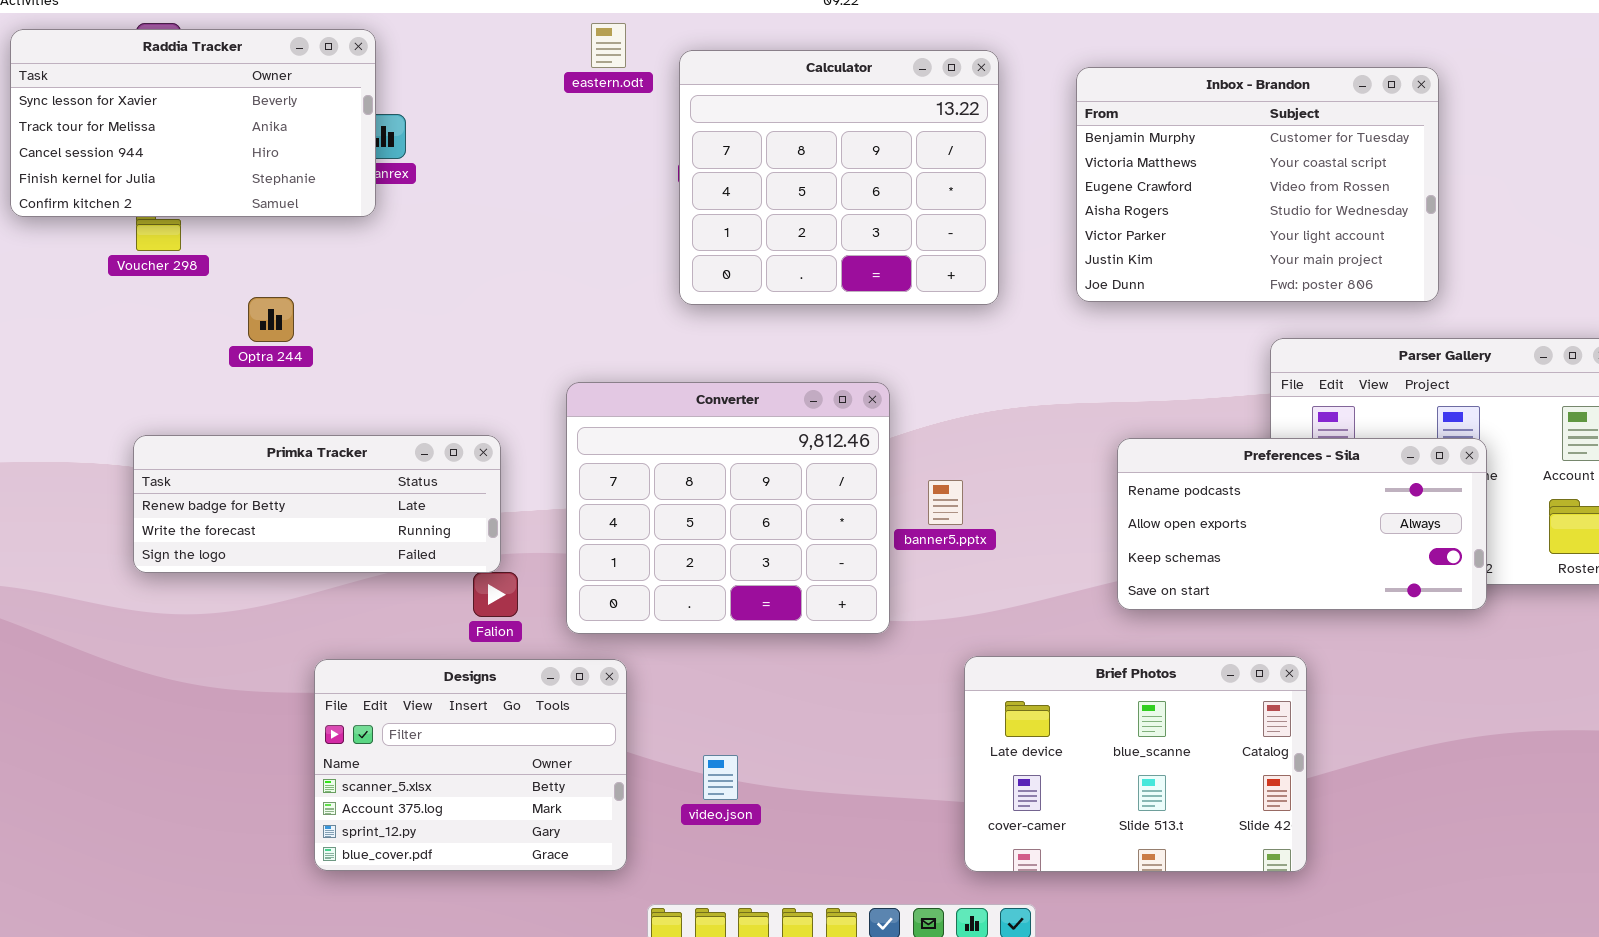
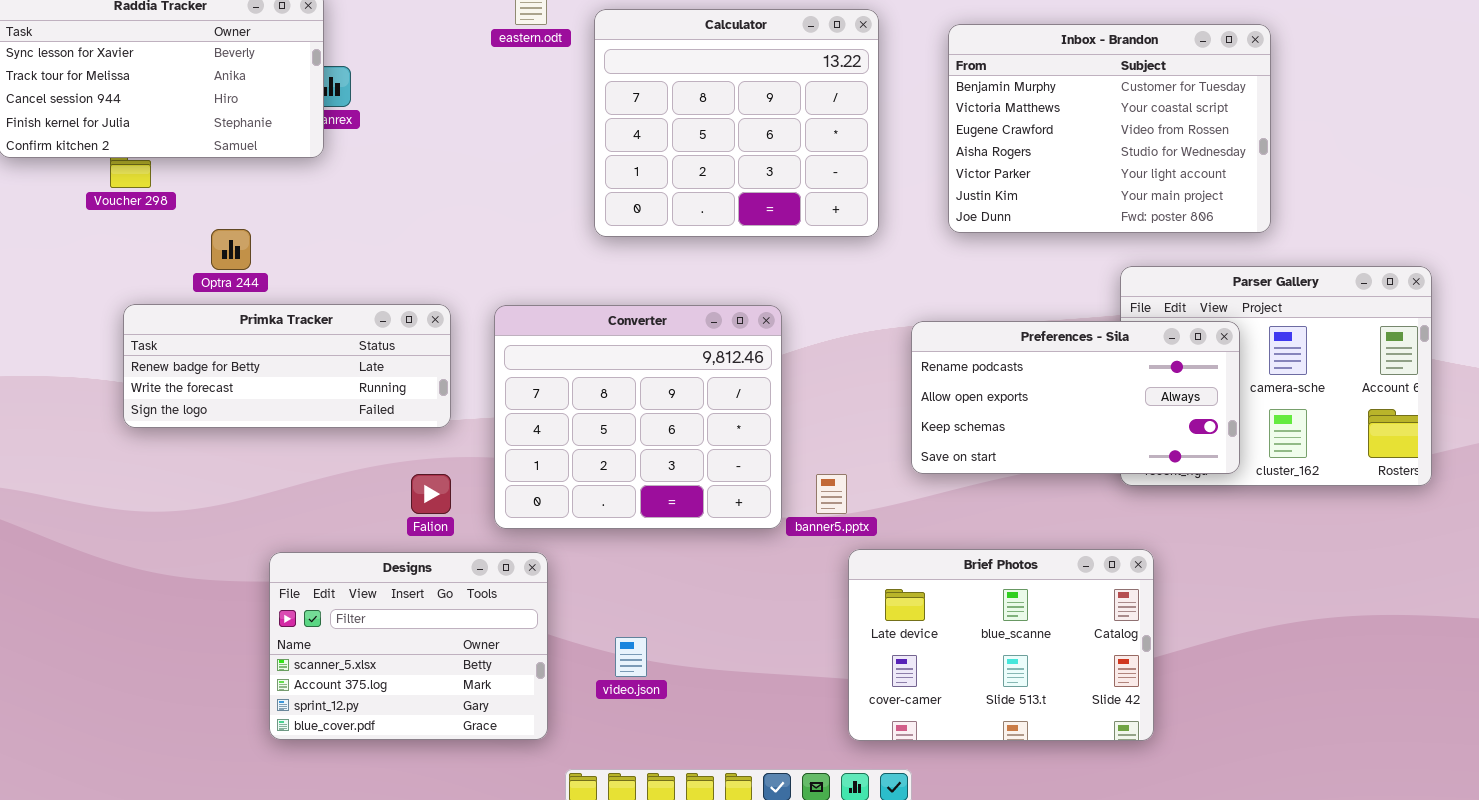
Primka Tracker: [133,435,501,573] -> [123,304,451,428], moved
Preferences - Sila: [1117,438,1487,610] -> [911,321,1240,474], moved
banner5.pptx: [928,480,963,525] -> [816,474,847,514], moved

